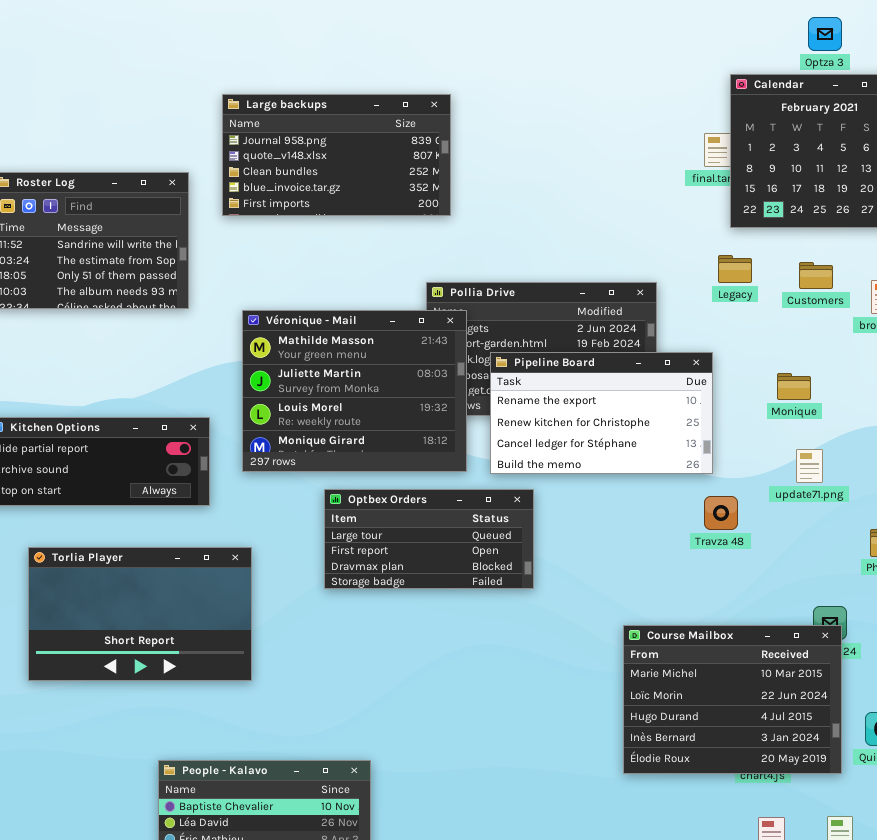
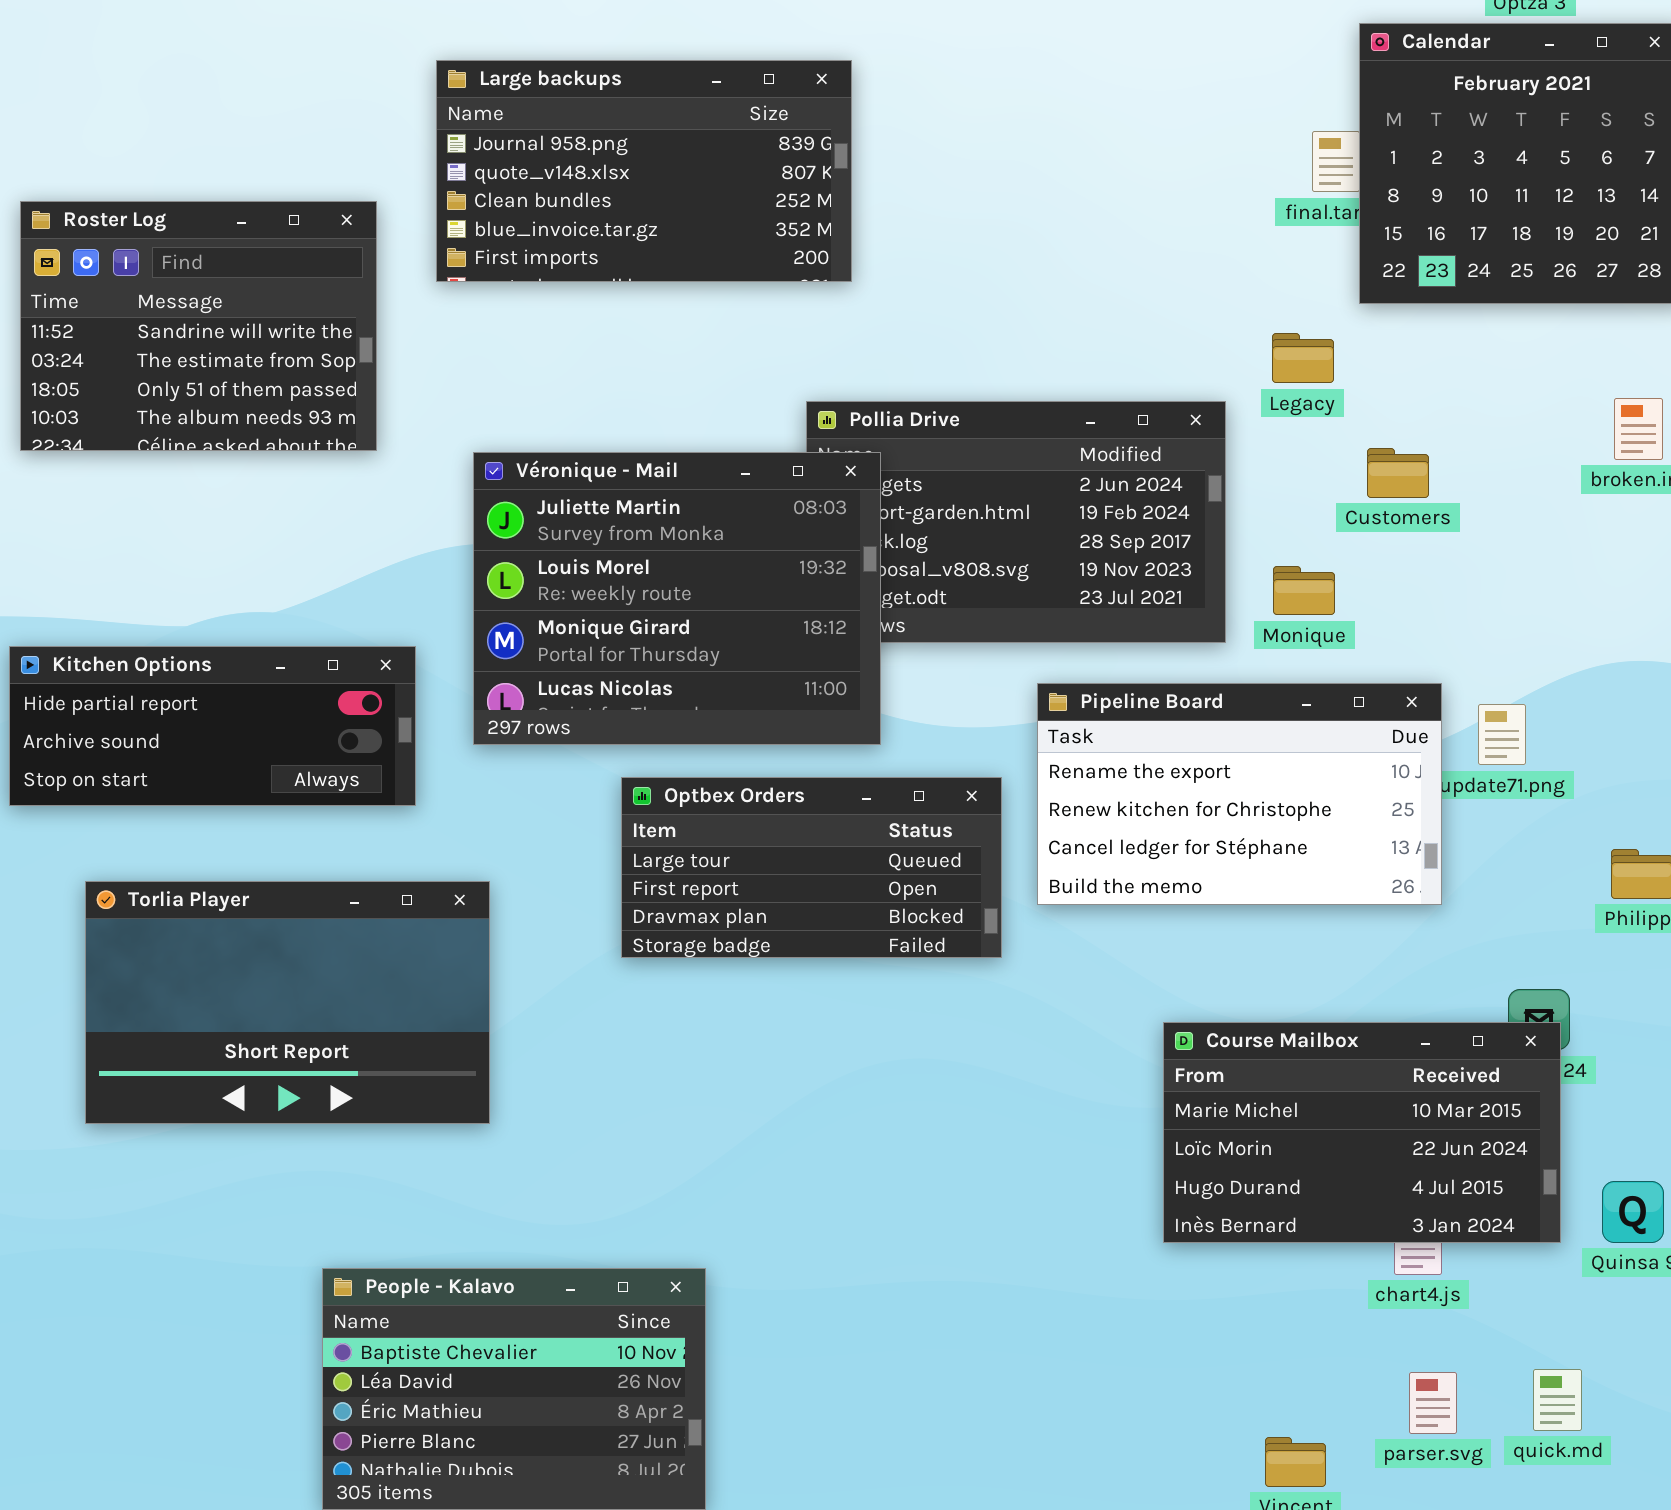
Legacy: [718,255,752,283] -> [1272,333,1334,383], moved
Customers: [799,262,833,289] -> [1367,448,1429,498], moved
Véronique - Mail: [242,310,467,472] -> [473,452,881,745], scrolled down 1 row
Pipeline Board: [490,352,713,474] -> [1037,683,1442,905], moved
Monique: [777,373,811,400] -> [1273,566,1335,615], moved
Course Mailbox: [623,625,842,774] -> [1163,1022,1561,1243], resized

